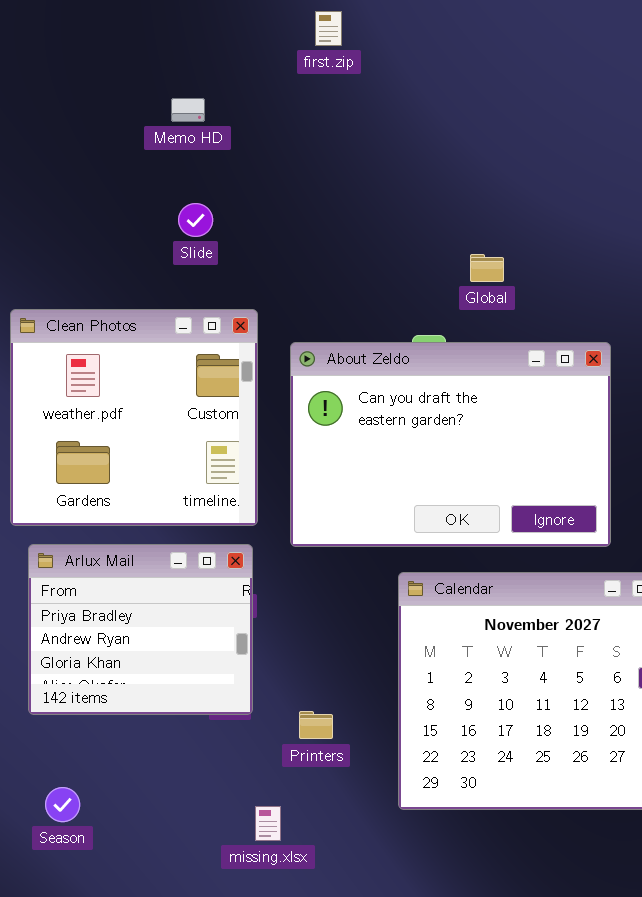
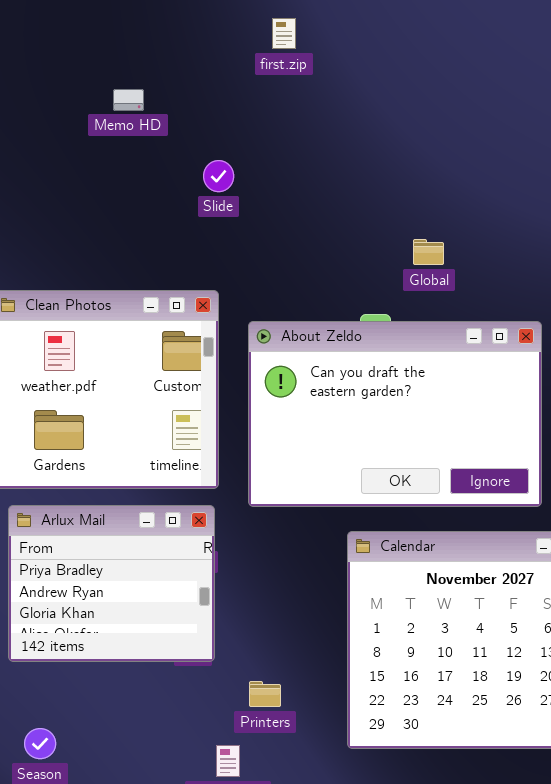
Memo HD: [171,98,205,122] -> [113,89,144,111], moved
Slide: [178,203,213,237] -> [203,160,234,192], moved
Printers: [299,711,333,739] -> [249,681,281,707], moved

